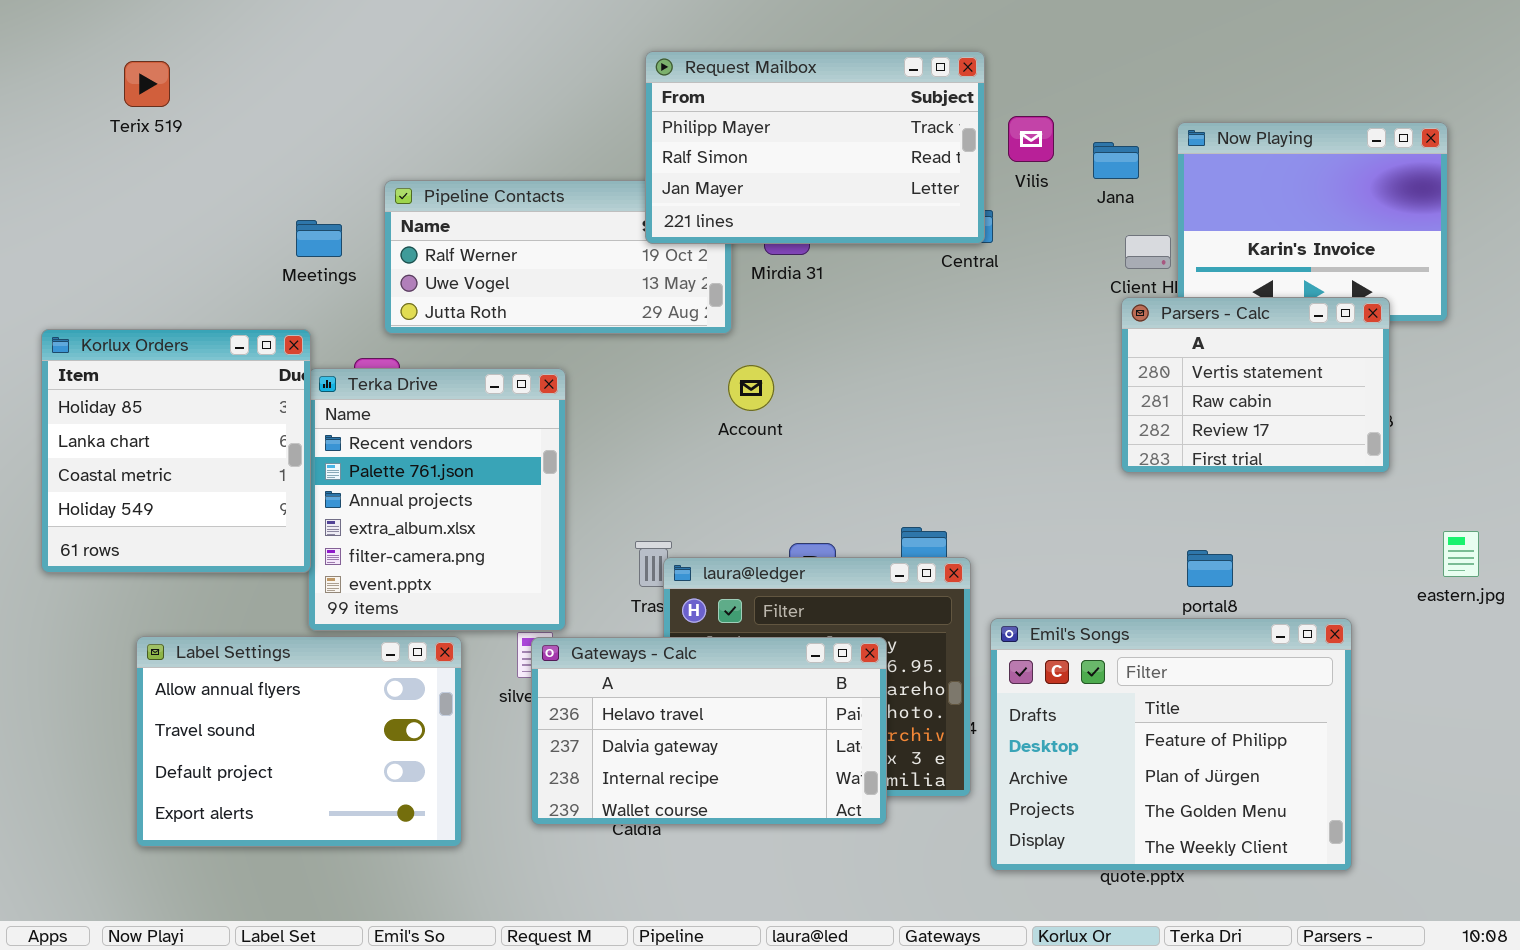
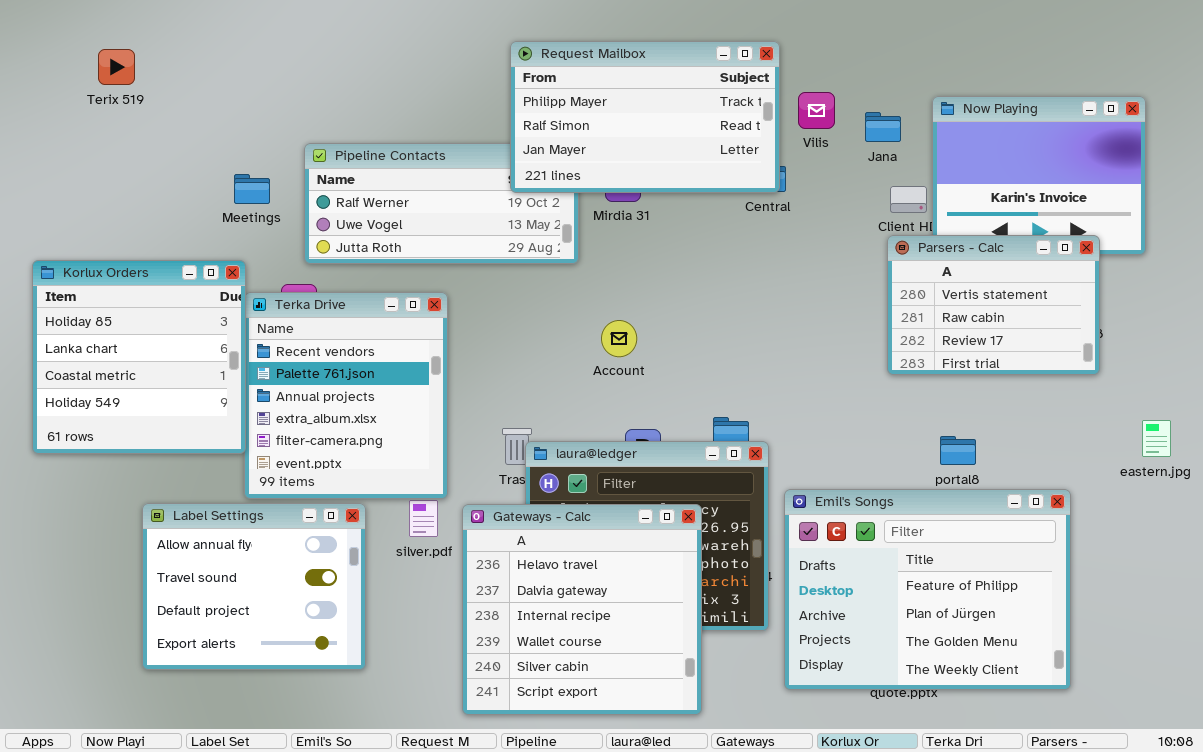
Account: [728,365,774,411] -> [601,320,637,357], moved
Label Settings: [136,636,462,847] -> [142,503,366,670], resized
Gateways - Calc: [531,637,887,825] -> [462,504,702,715], resized

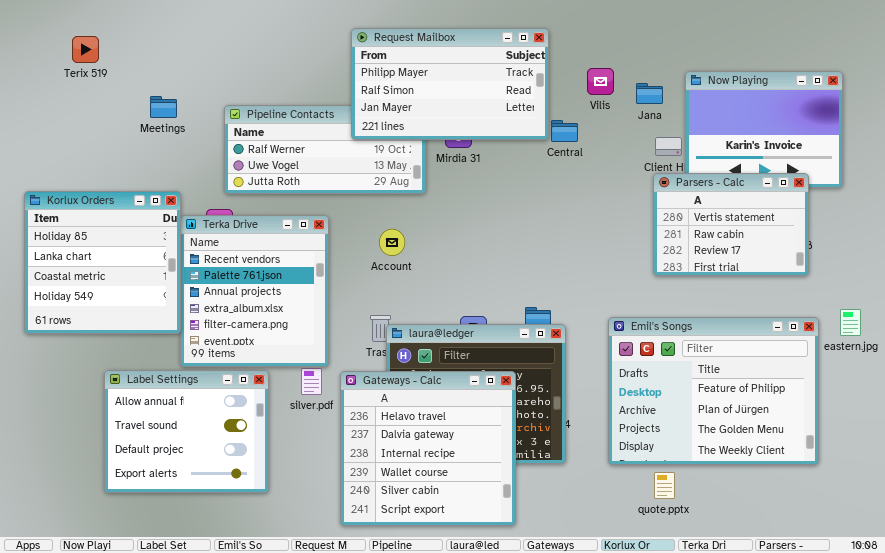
Request Mailbox: [510,41,780,193] -> [351,28,549,140], moved
Meetings: [234,174,270,204] -> [150,96,177,118], moved
Account: [601,320,637,357] -> [379,229,405,256], moved
Emil's Songs: [784,489,1071,690] -> [608,317,819,465], moved

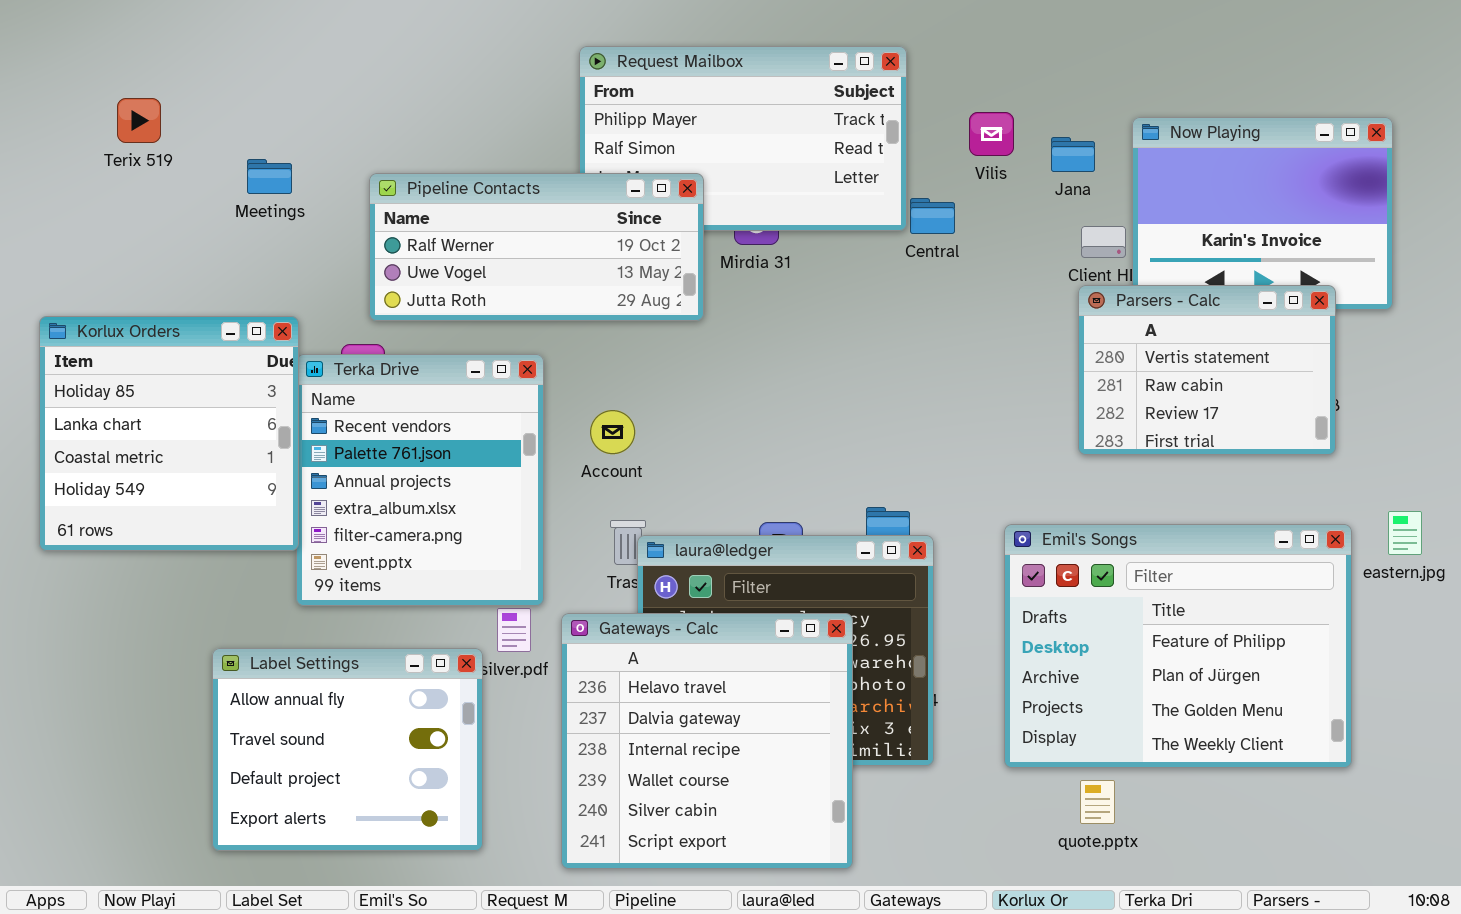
Terix 519: [72,36,99,63] -> [117,98,161,143], moved
Pipeline Contacts: [224,105,426,194] -> [369,173,704,321], raised
Account: [379,229,405,256] -> [590,410,635,454], moved
Label Settings: [104,370,269,493] -> [212,648,483,851], moved

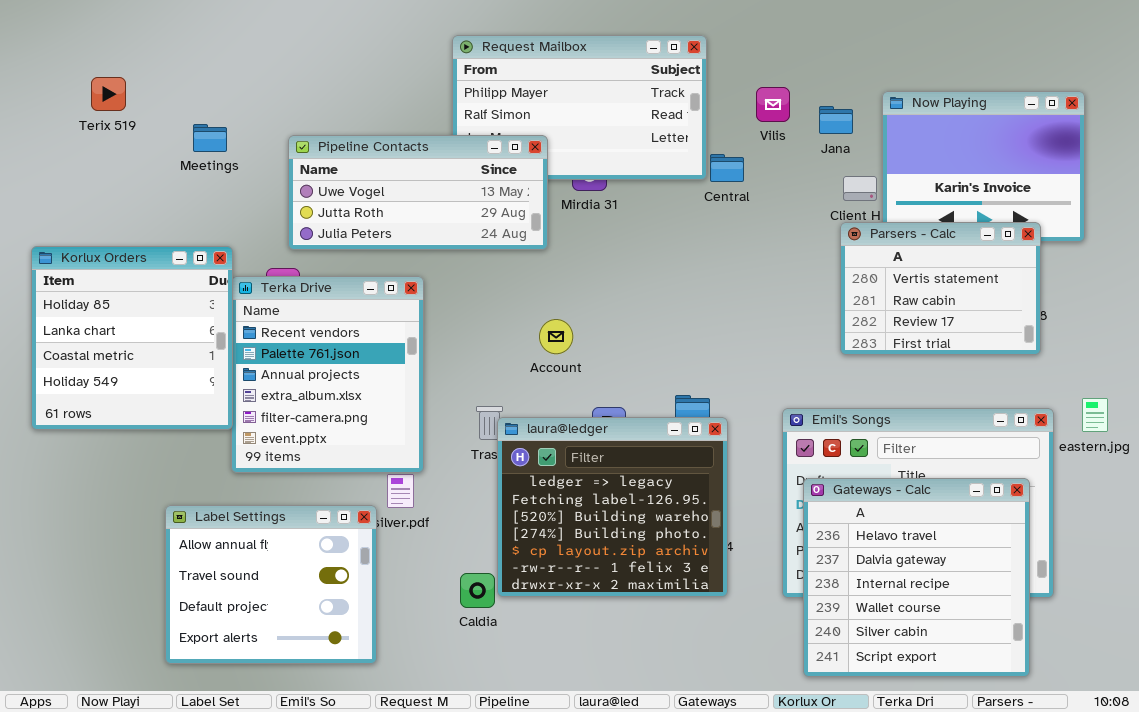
Pipeline Contacts: [369,173,704,321] -> [288,135,548,250], scrolled down 1 row
Account: [590,410,635,454] -> [539,319,573,354], moved
Gateways - Calc: [561,613,853,869] -> [803,478,1030,677], moved

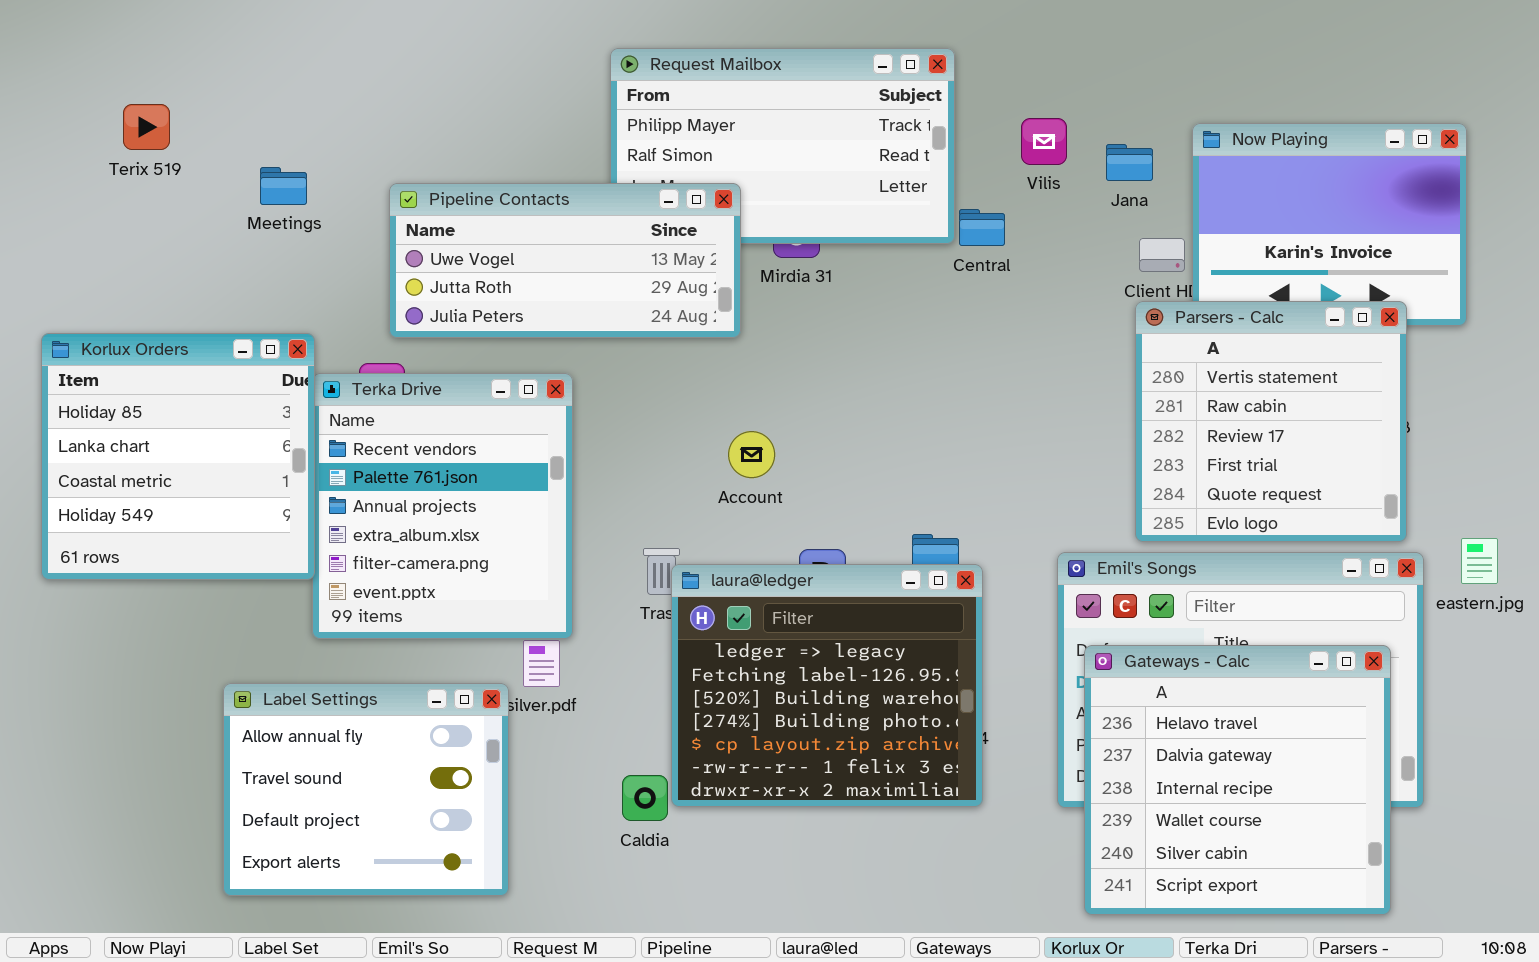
Parsers - Calc: [840,222,1041,355] -> [1135,301,1407,542], resized

